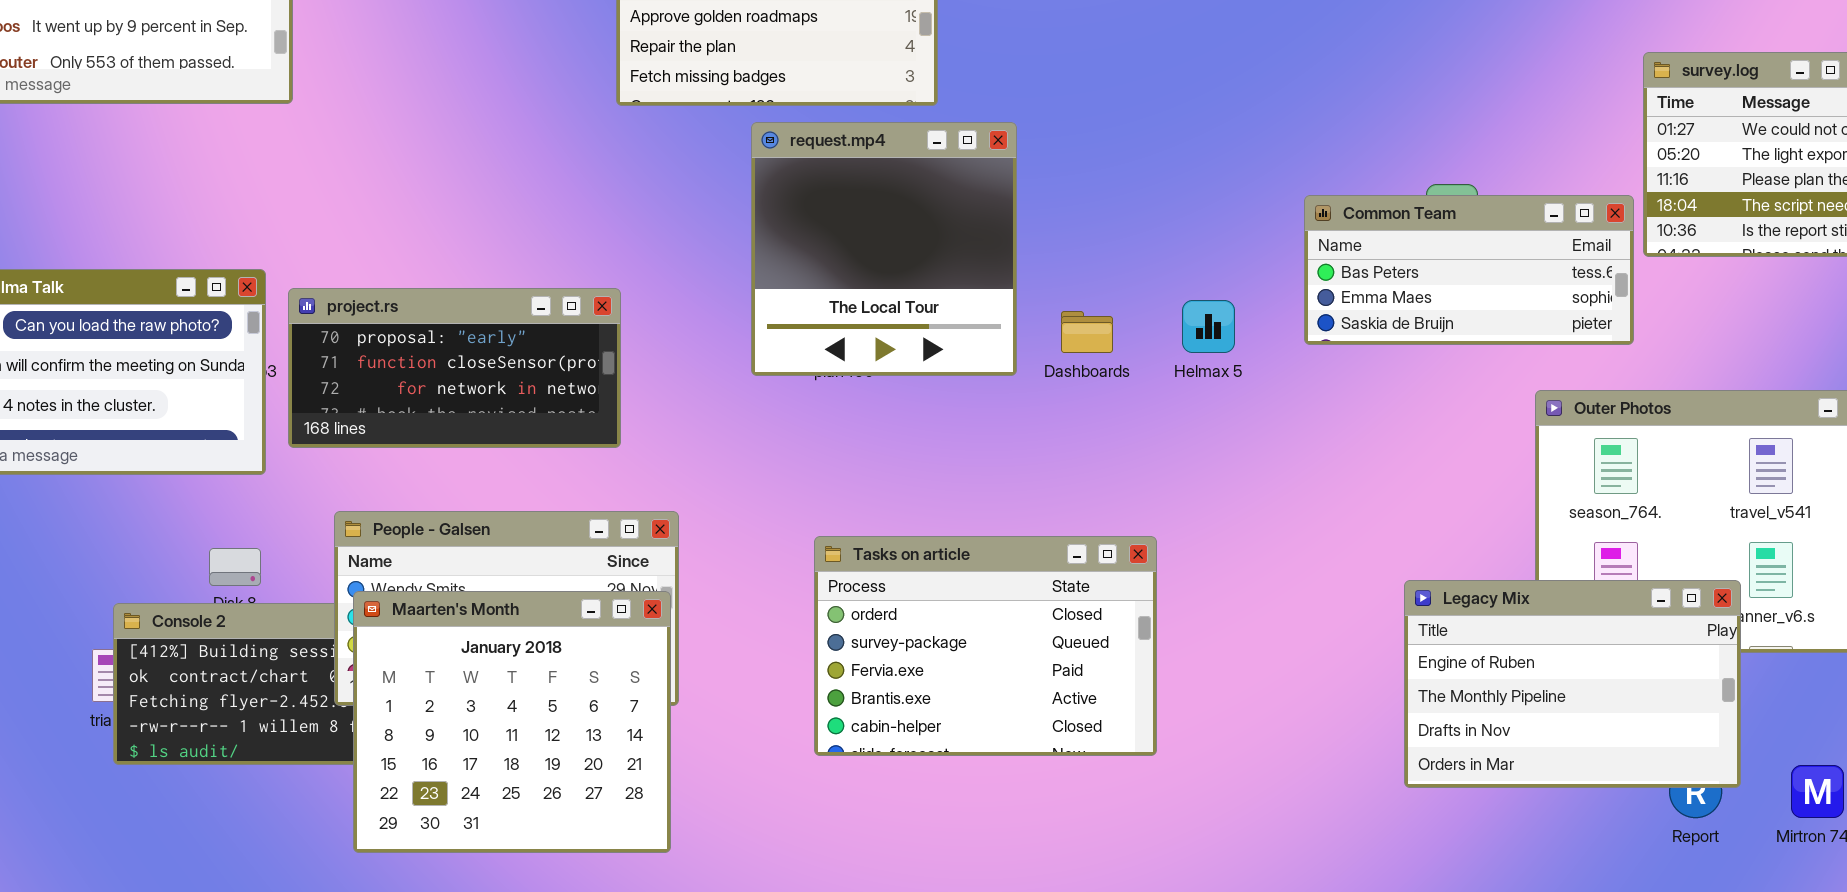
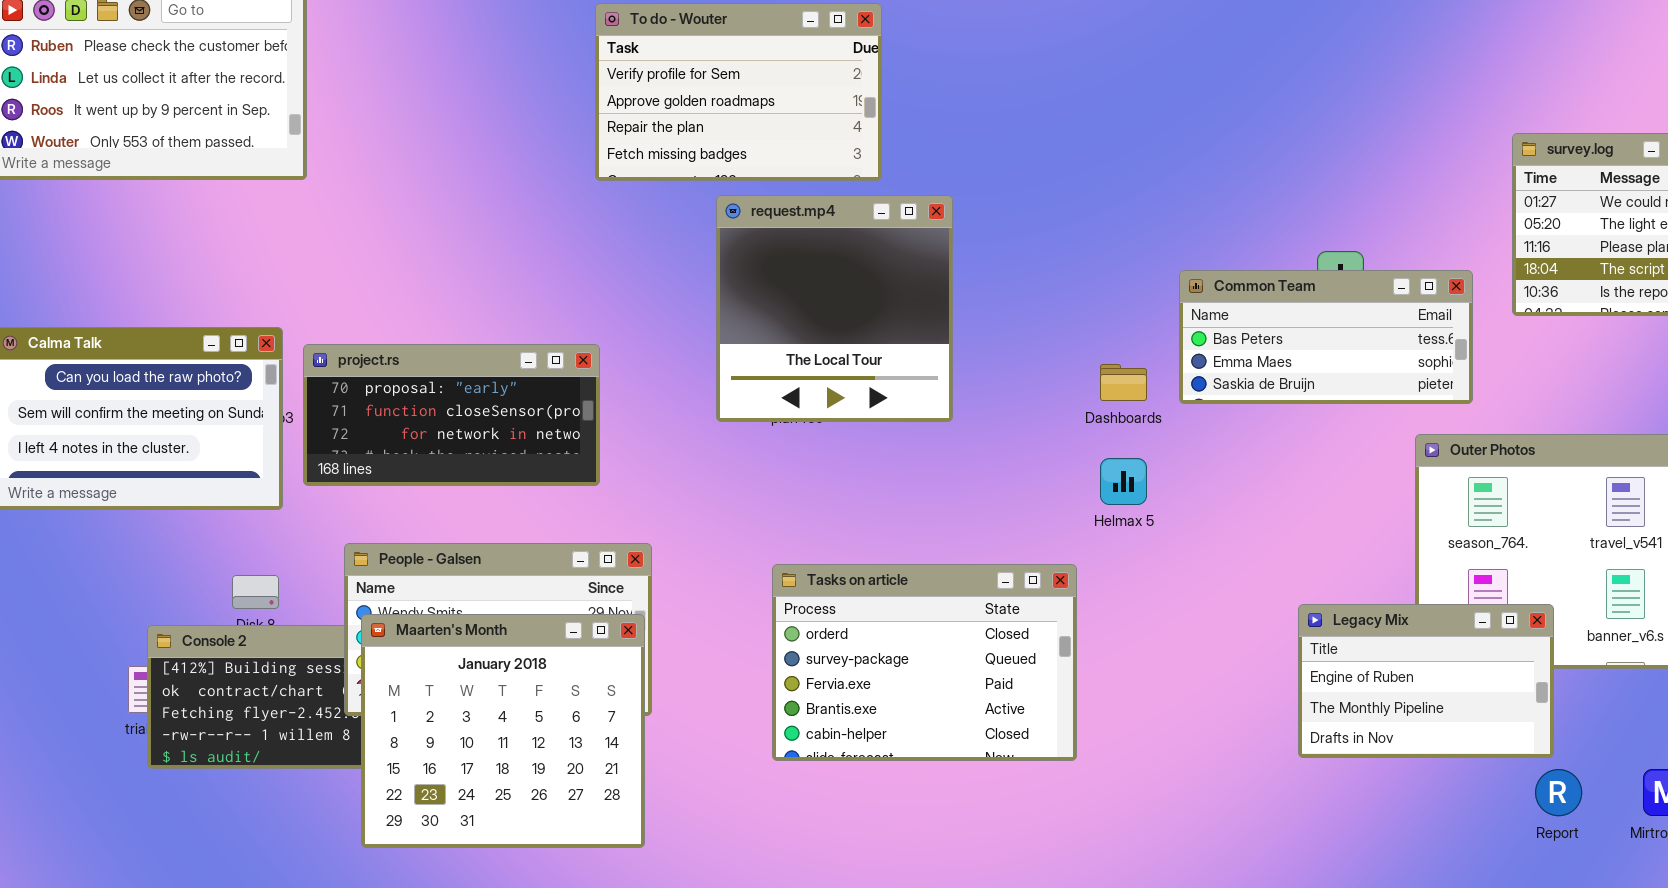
Common Team: [1304,195,1634,345] -> [1179,270,1473,404], moved
Helmax 5: [1182,300,1235,353] -> [1100,458,1147,505], moved
Dashboards: [1061,311,1113,353] -> [1100,364,1147,401], moved
Legacy Mix: [1404,580,1741,788] -> [1298,604,1554,758], resized

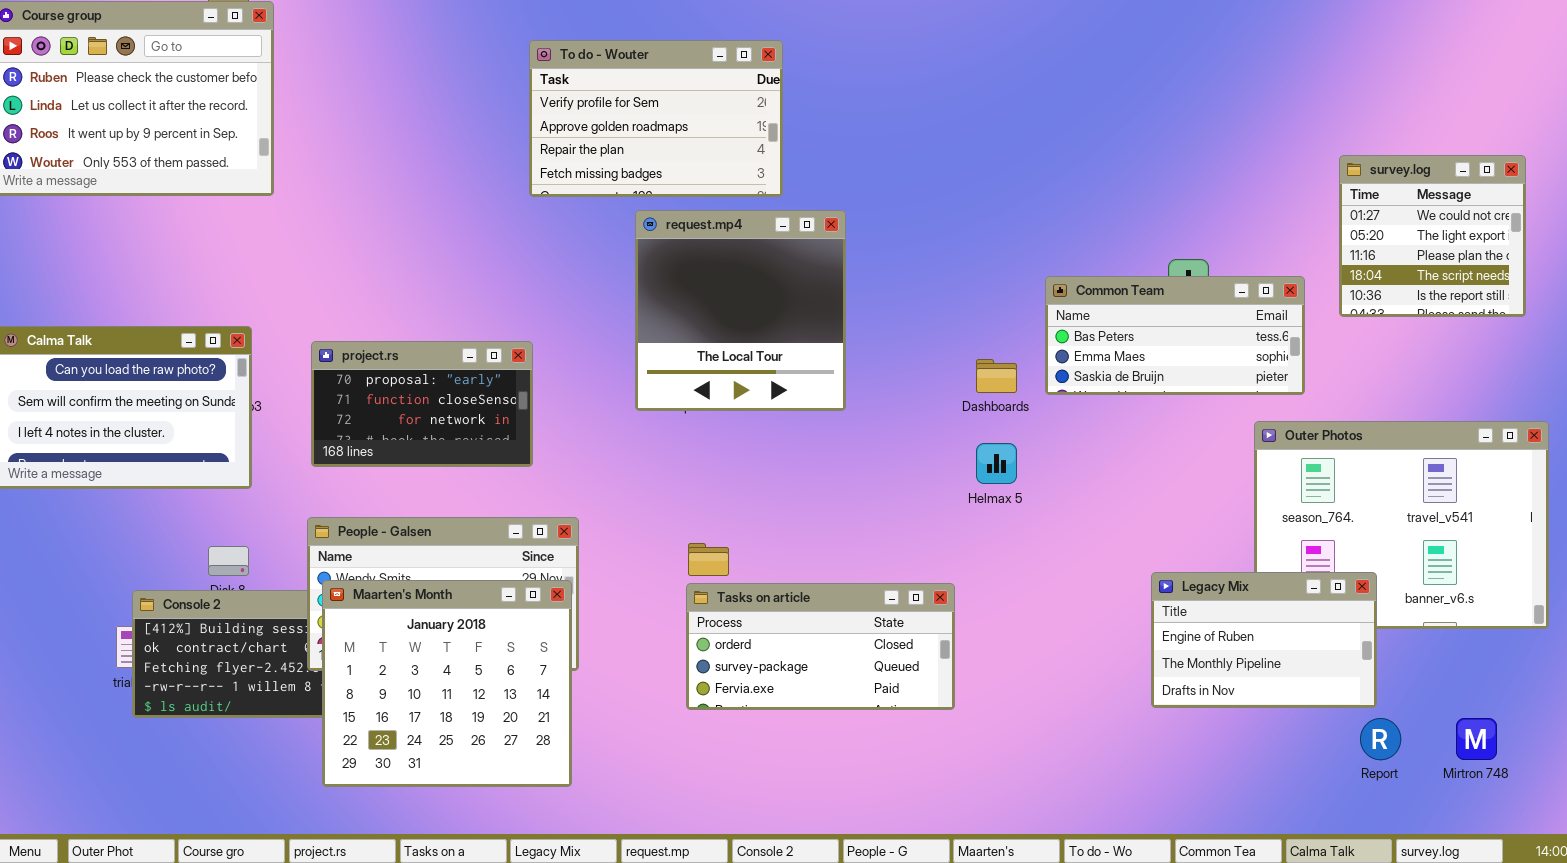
project.rs: [303,344,600,486] -> [311,341,533,467], resized
Tasks on article: [772,564,1077,761] -> [686,583,955,710], resized

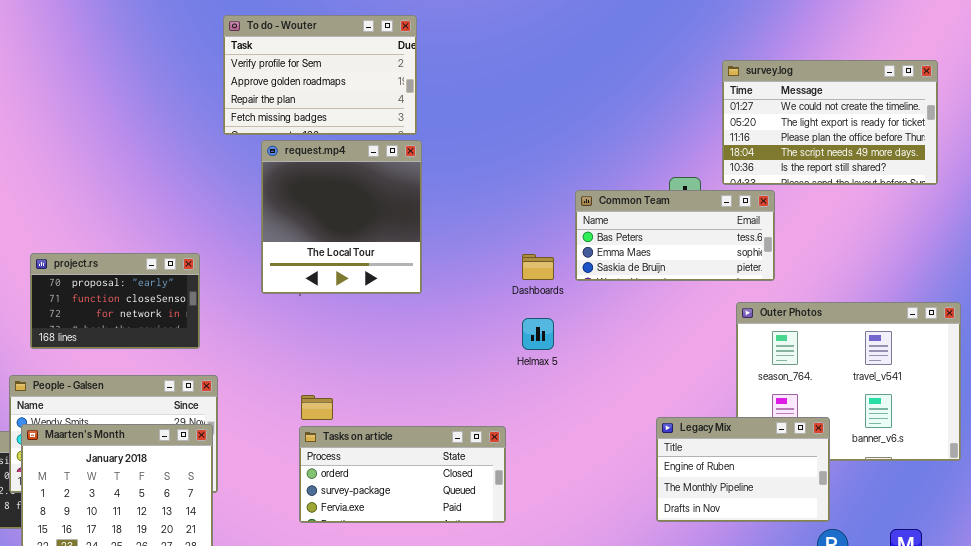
To do - Wouter: [529,40,783,197] -> [223,15,417,135], moved
survey.log: [1339,155,1526,317] -> [722,60,938,185], moved, resized
project.rs: [311,341,533,467] -> [30,253,200,349], moved

